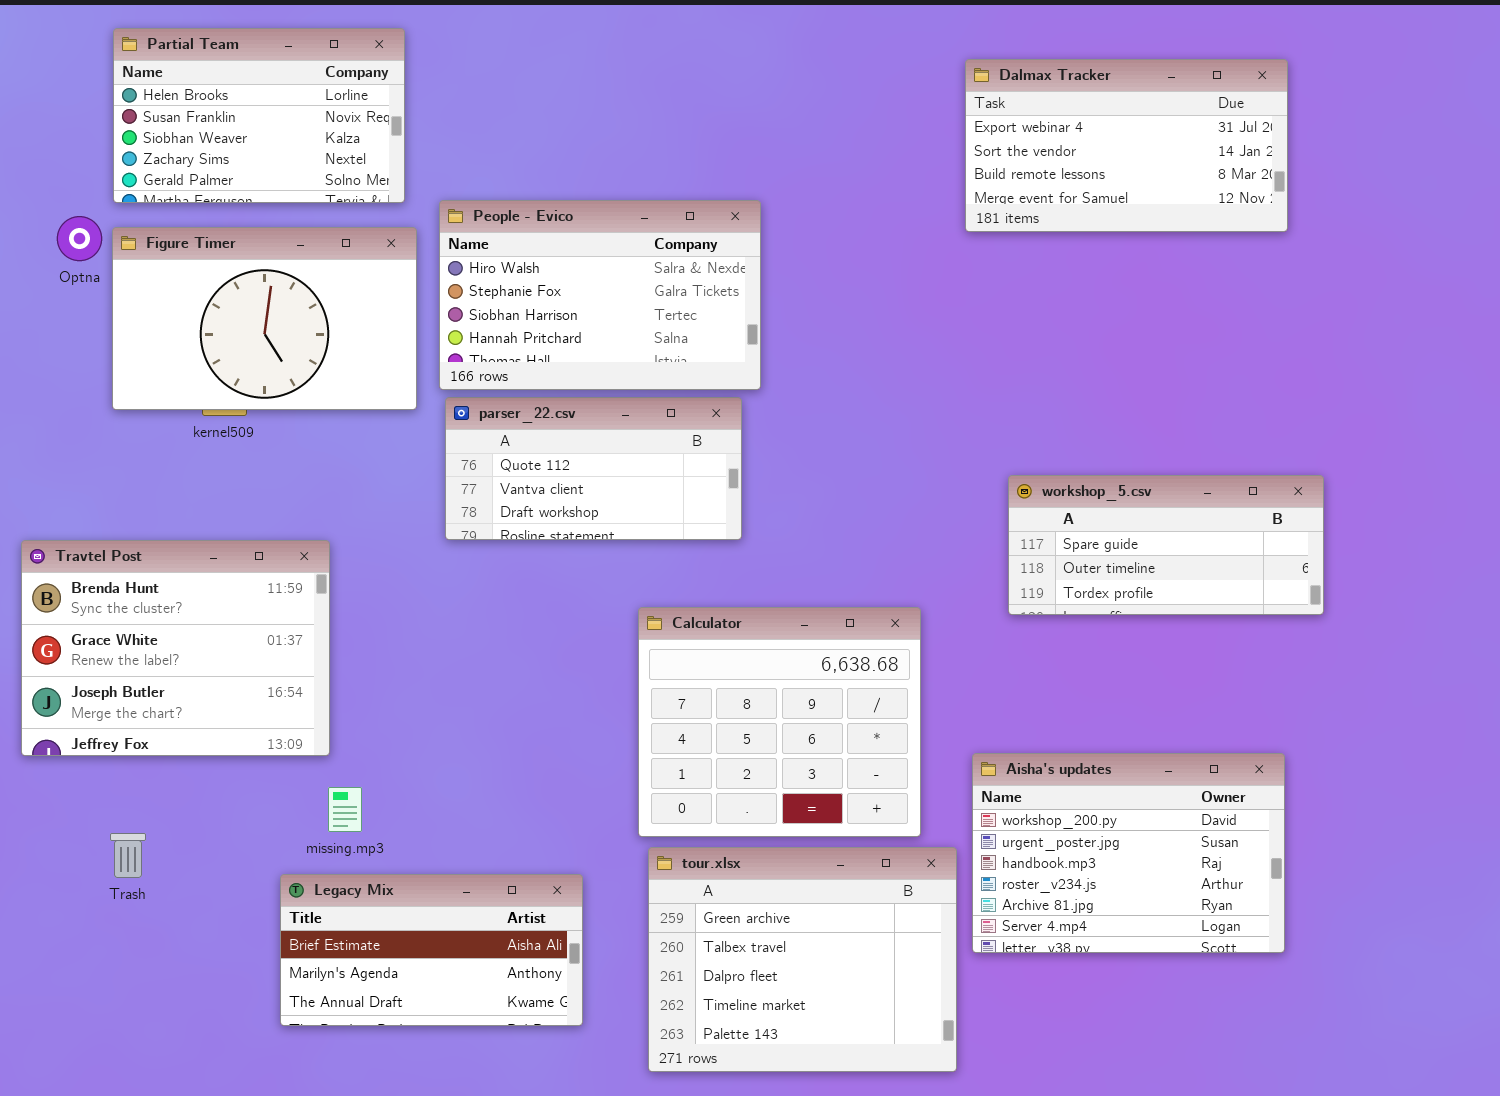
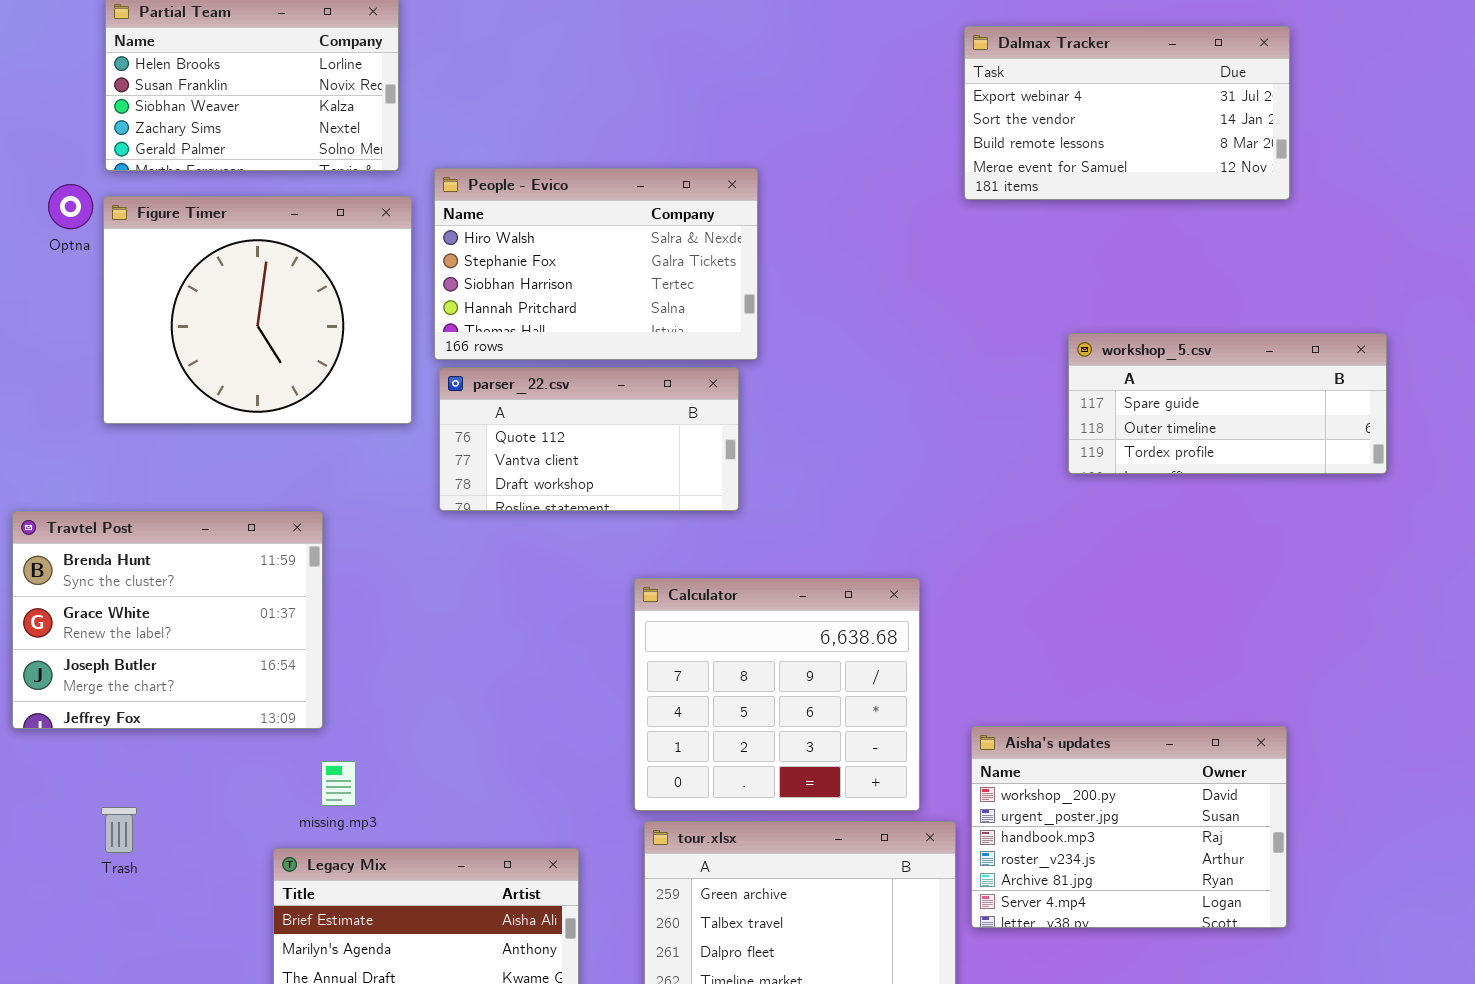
Figure Timer: [112,227,417,410] -> [103,196,412,424], resized
workshop_5.csv: [1008,475,1324,615] -> [1068,333,1387,474], moved

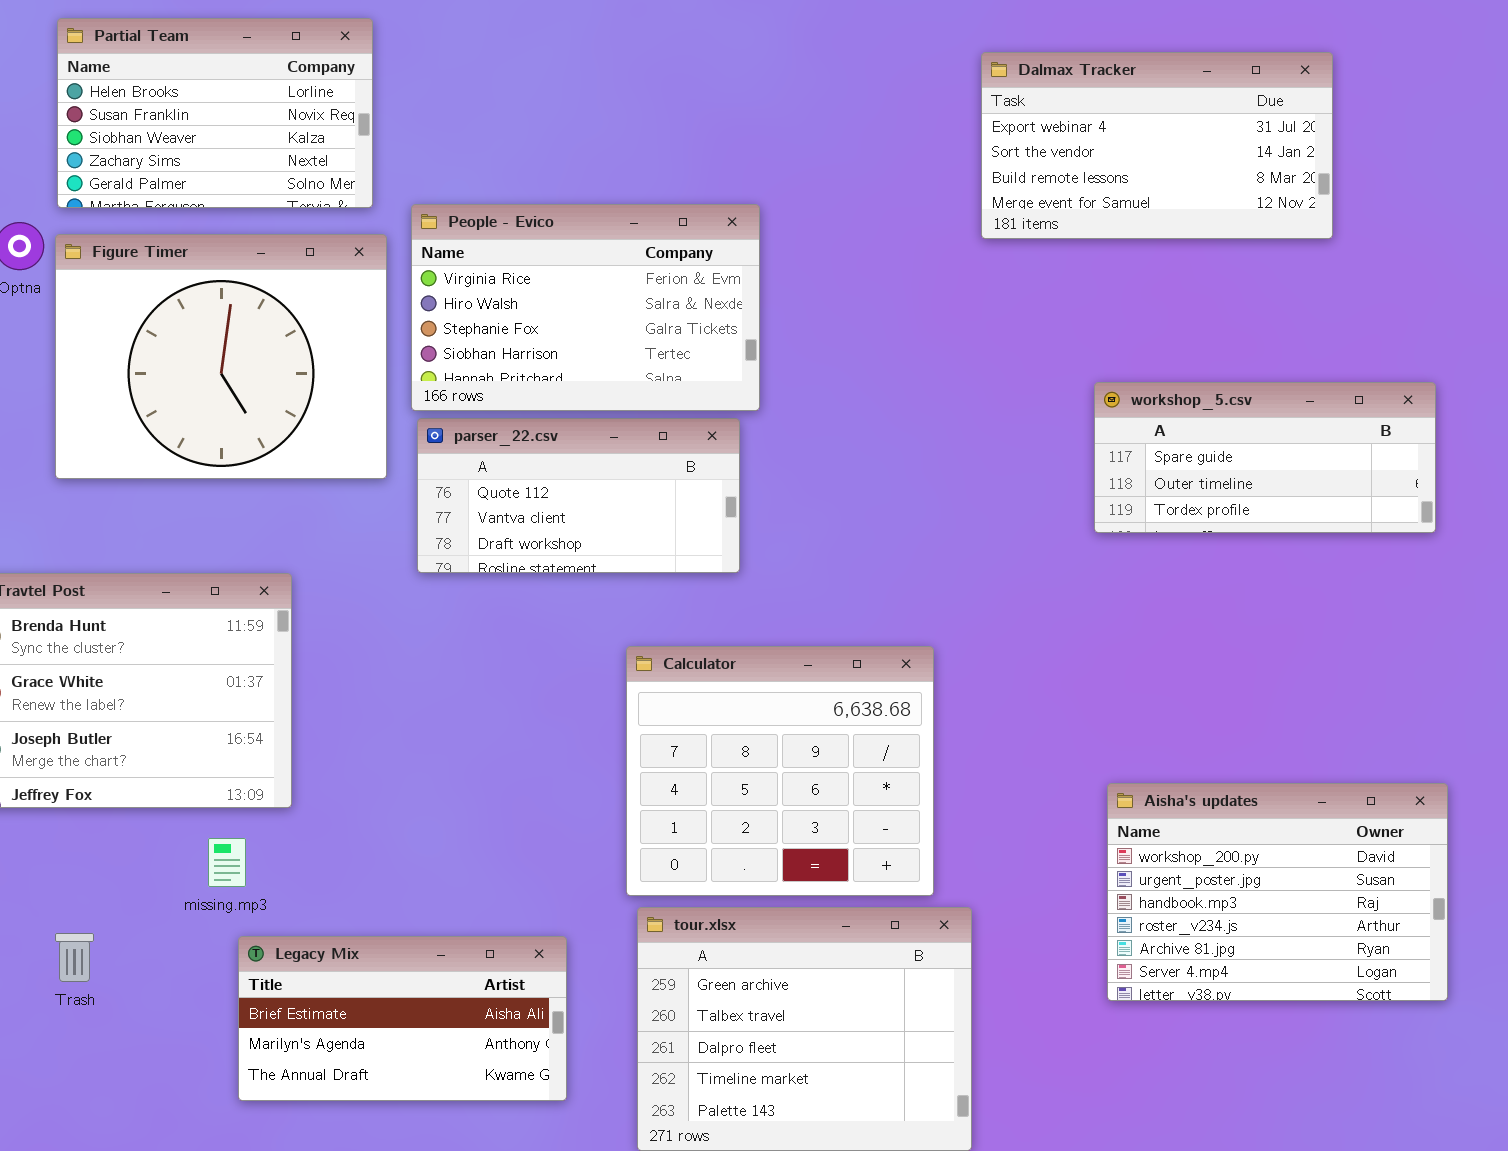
People - Evico: [434,168,758,360] -> [411,204,760,411], scrolled up 1 row
Aisha's updates: [971,726,1287,928] -> [1107,783,1448,1001], moved
missing.mp3: [321,761,356,806] -> [208,838,246,887], moved
Trash: [101,807,137,853] -> [55,933,94,982], moved

